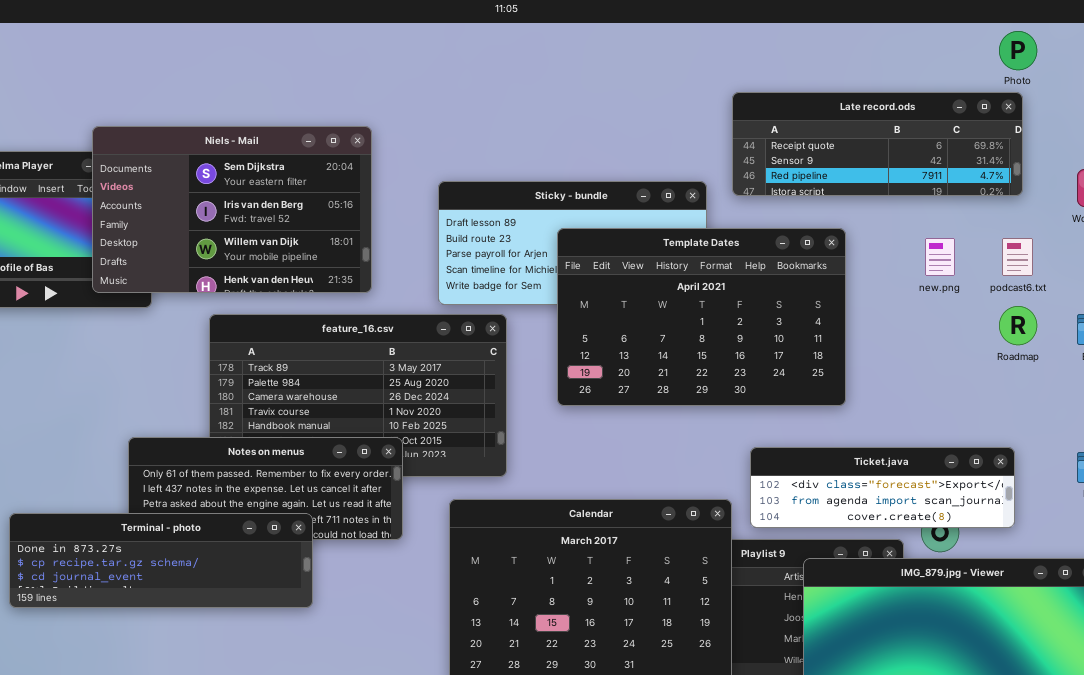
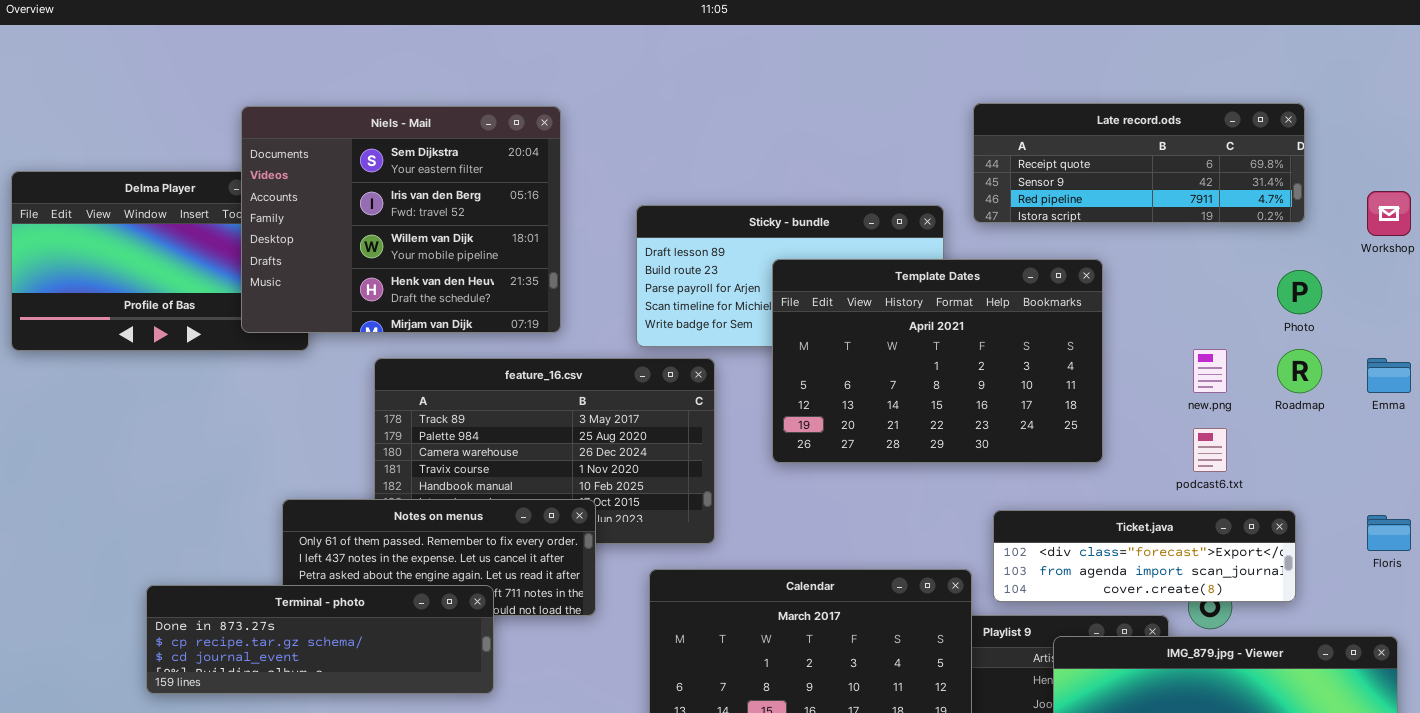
Photo: [999,31,1037,70] -> [1277,270,1322,314], moved
Niels - Mail: [92,126,372,293] -> [241,106,561,333], resized
new.png: [925,238,955,276] -> [1193,349,1227,393], moved
podcast6.txt: [1002,238,1033,276] -> [1193,428,1227,472], moved

